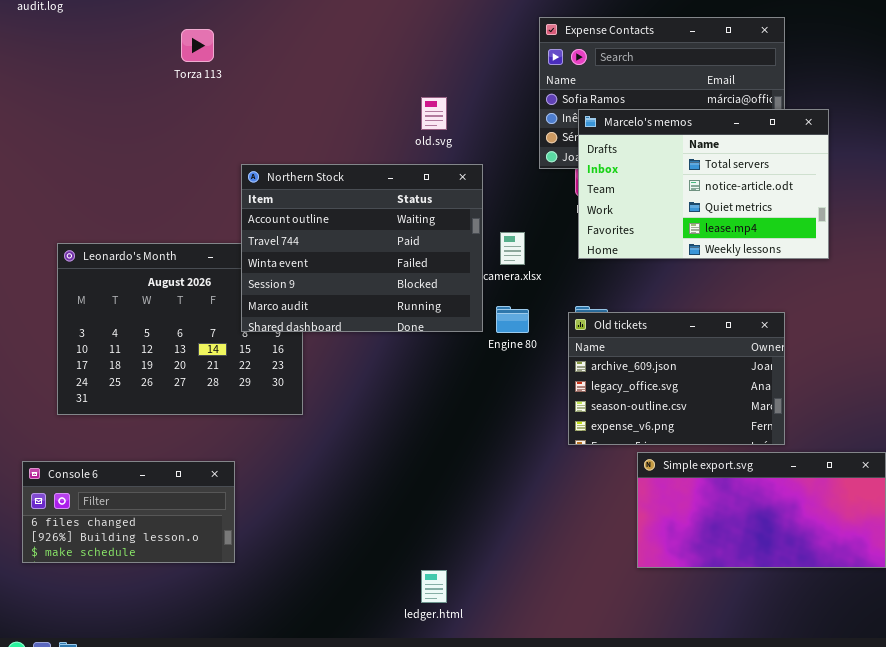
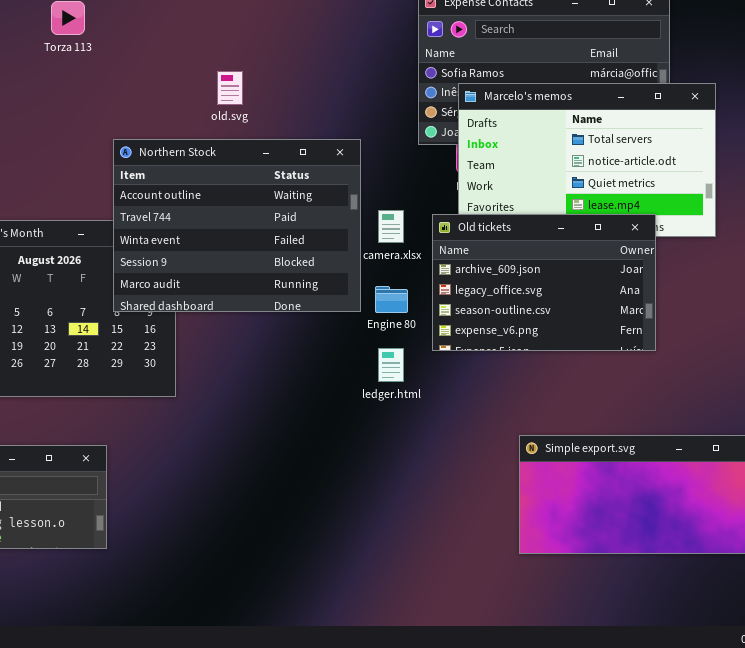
old.svg: [421,97,447,130] -> [217,71,243,105], moved
Old tickets: [568,312,785,445] -> [432,214,656,351], moved
ledger.html: [421,570,447,603] -> [378,348,404,382], moved

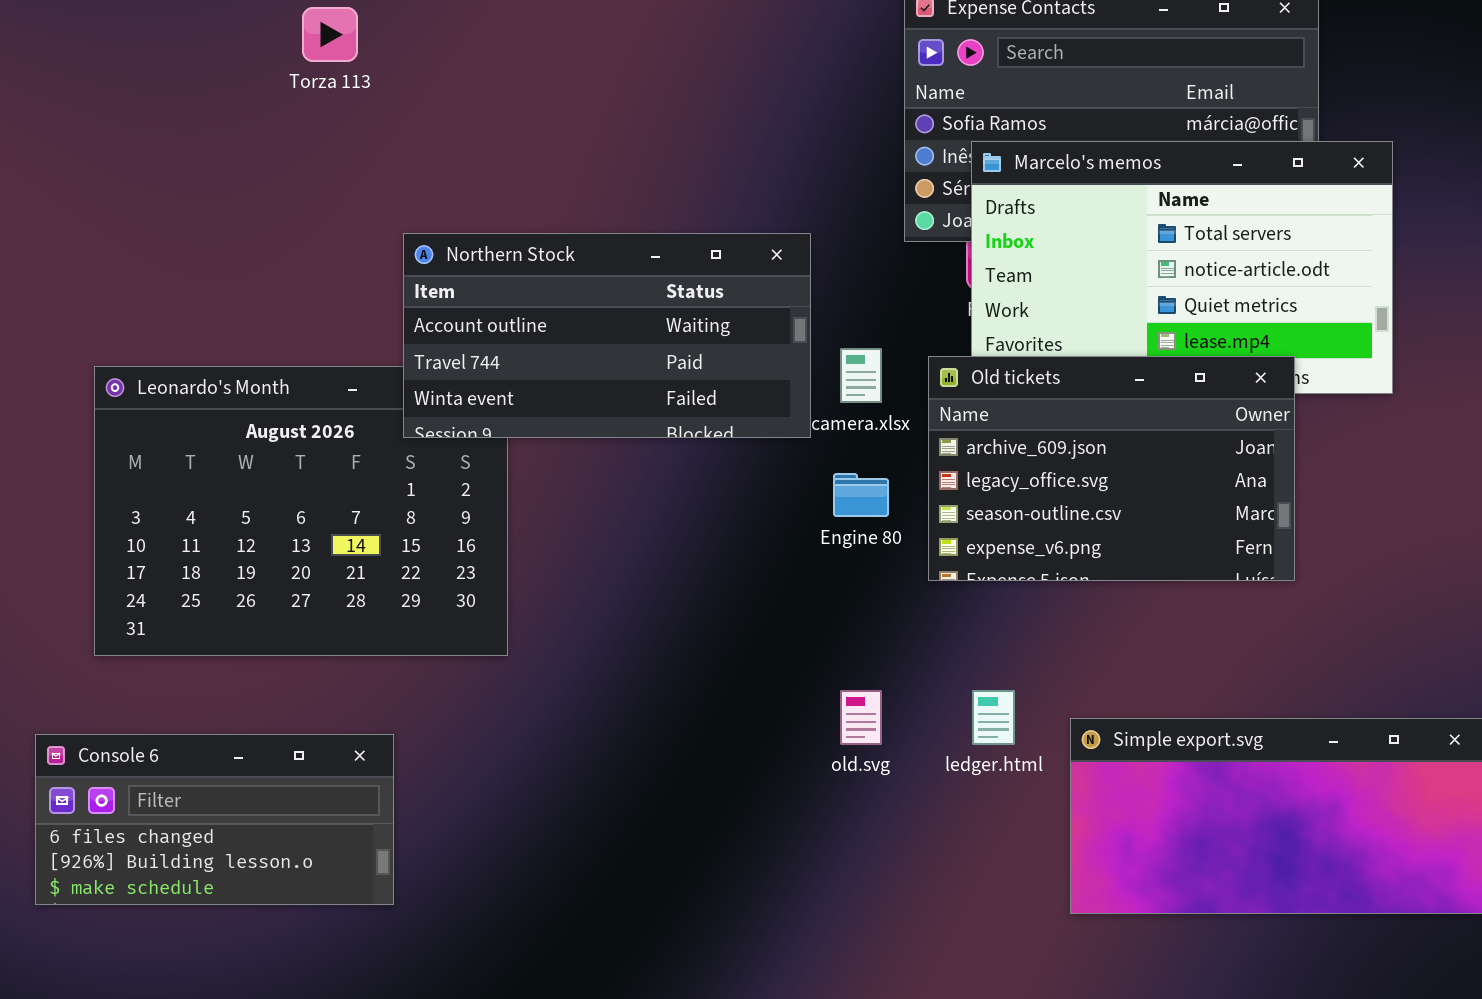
old.svg: [217,71,243,105] -> [840,690,882,745], moved
Northern Stock: [113,139,361,312] -> [403,233,811,438], resized
ledger.html: [378,348,404,382] -> [972,690,1015,745], moved

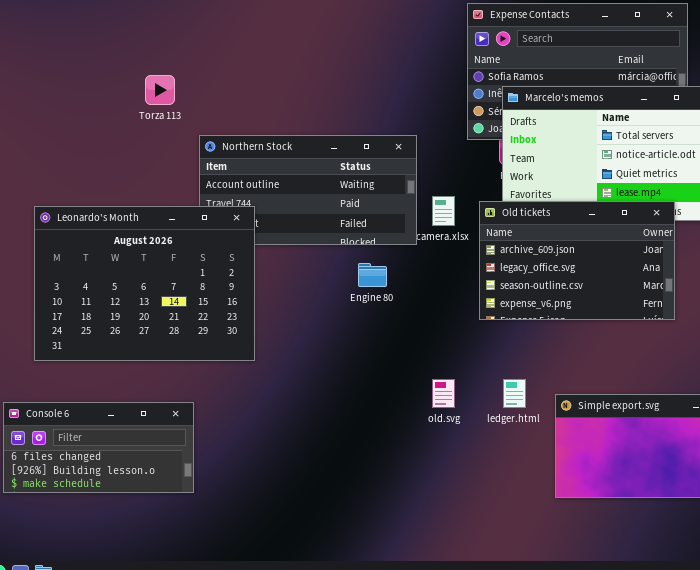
Torza 113: [302,7,358,62] -> [145,75,175,105], moved
Leonardo's Month: [94,366,508,656] -> [34,206,255,361], raised
Engine 80: [833,473,889,517] -> [358,263,387,287], moved

